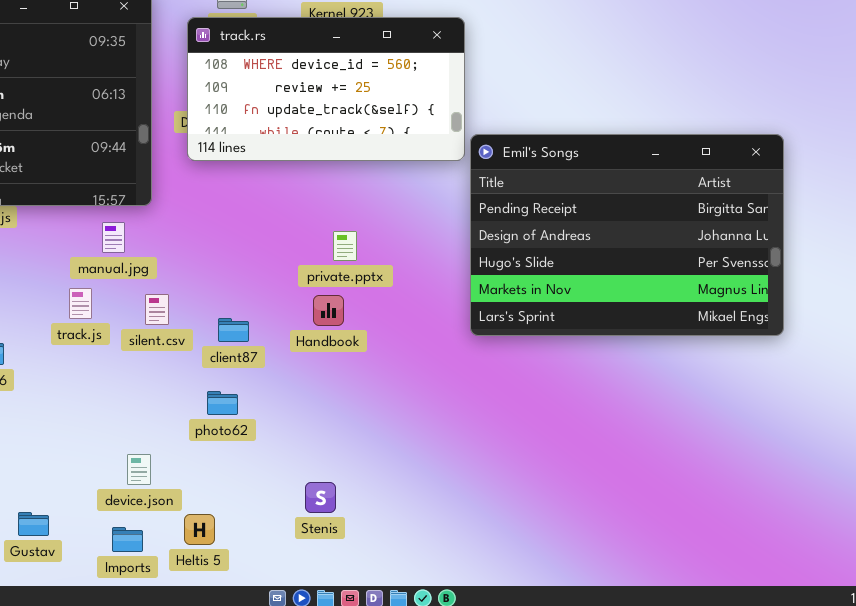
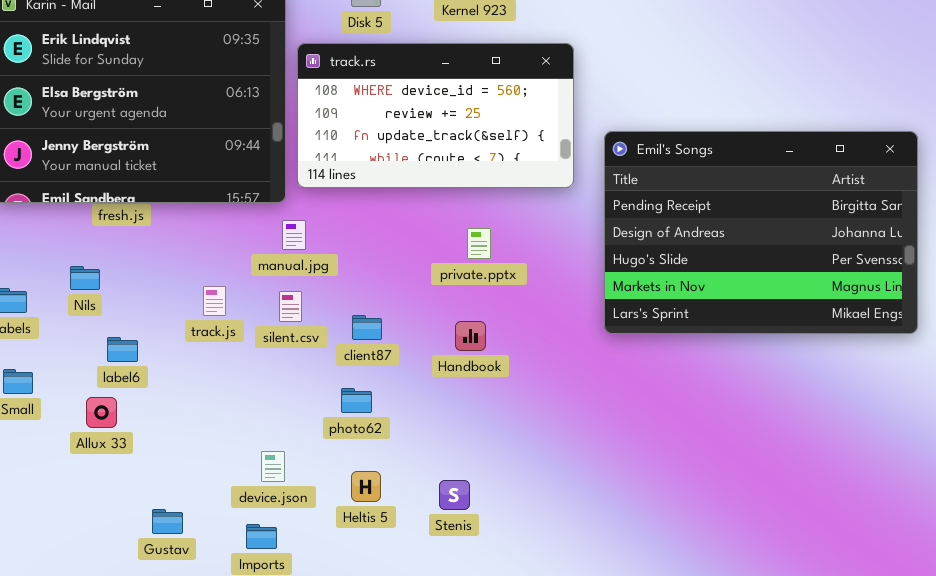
track.rs: [187,17,465,161] -> [297,43,574,188], moved
manual.jpg: [102,222,125,253] -> [282,220,306,250], moved
Handbook: [313,295,344,326] -> [455,321,486,351], moved
Heltis 5: [184,514,215,545] -> [351,471,381,502], moved

